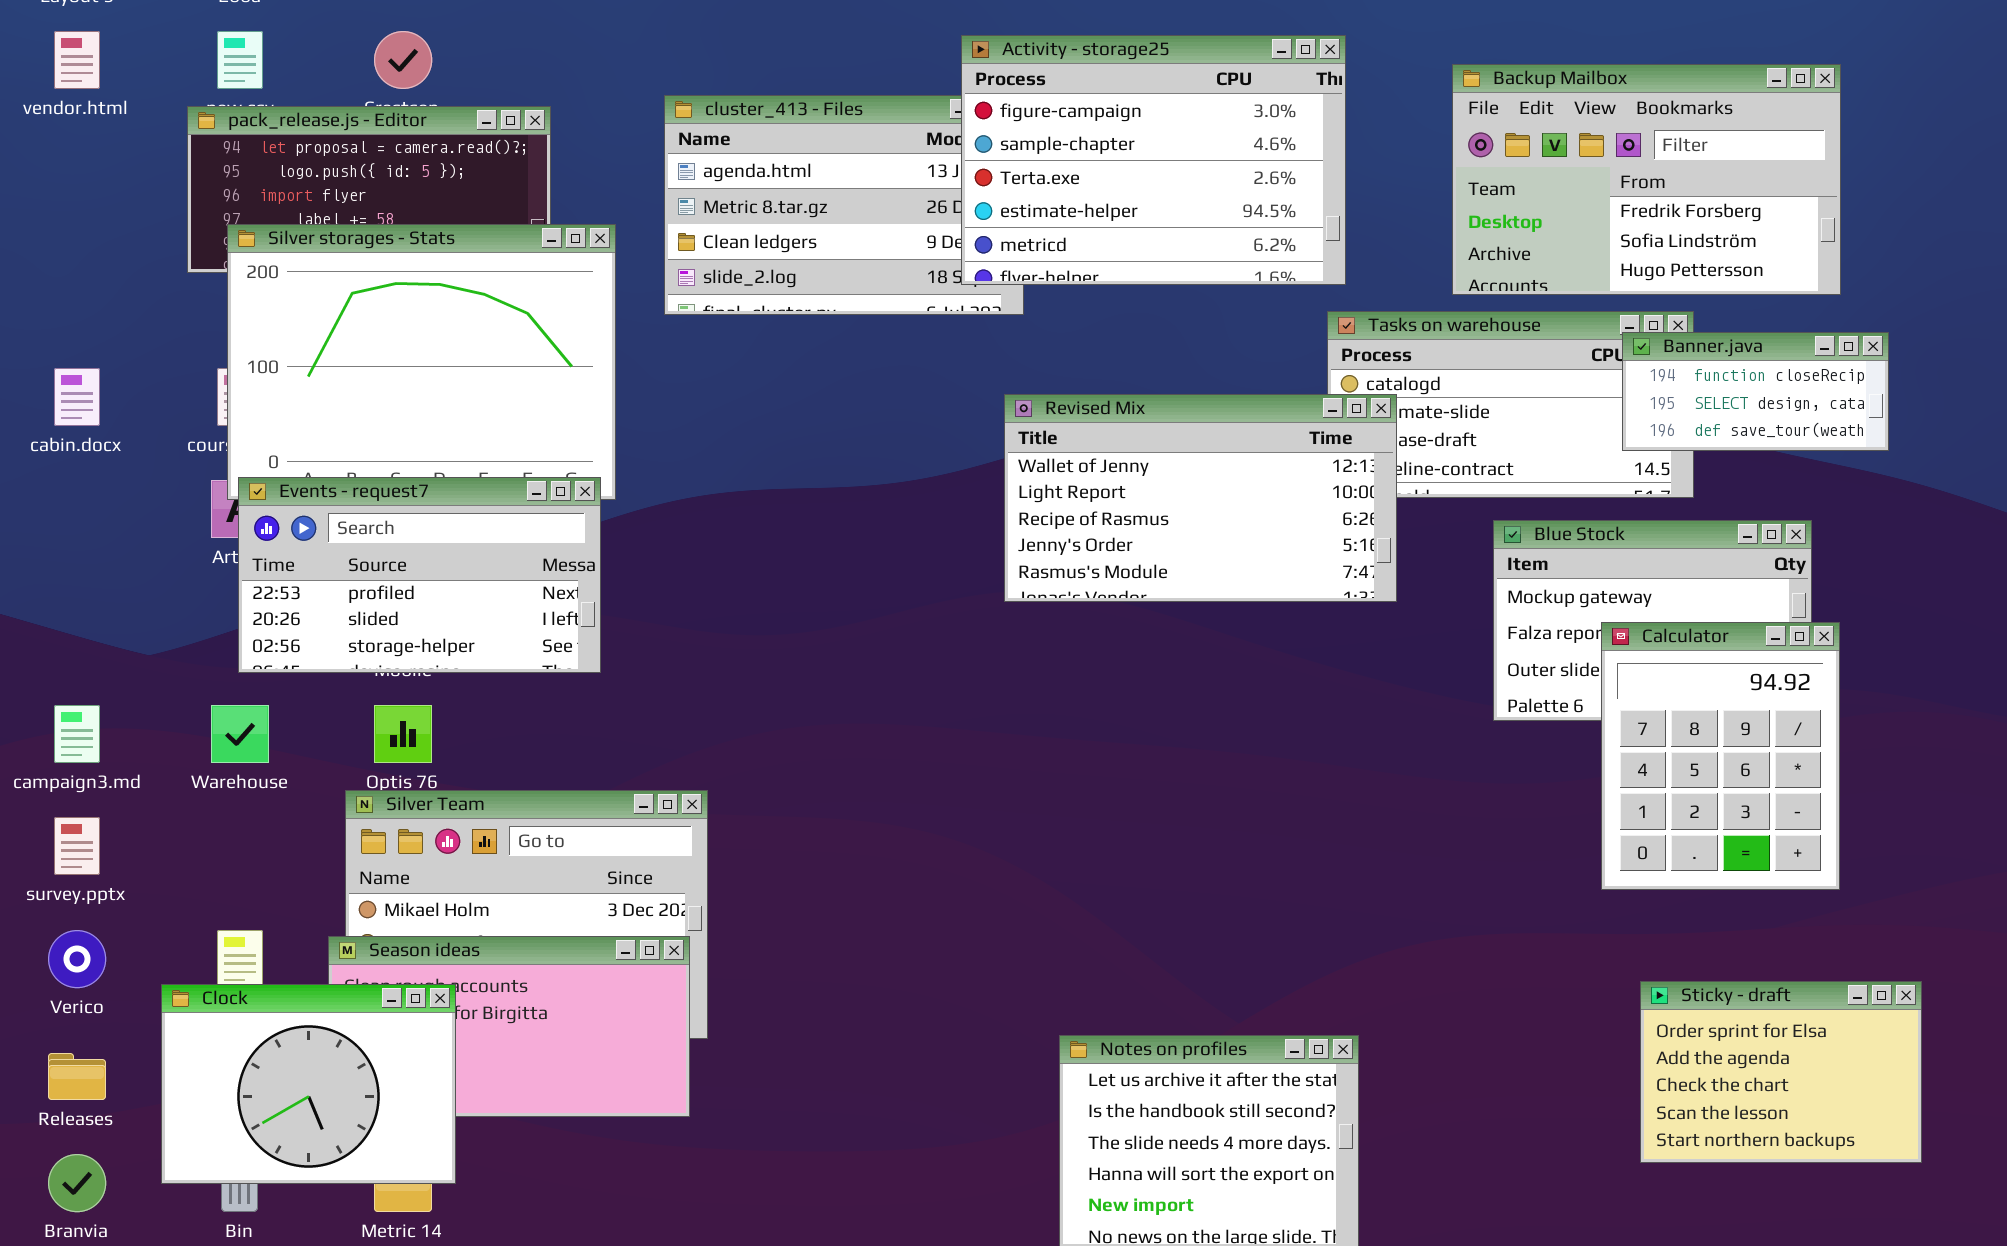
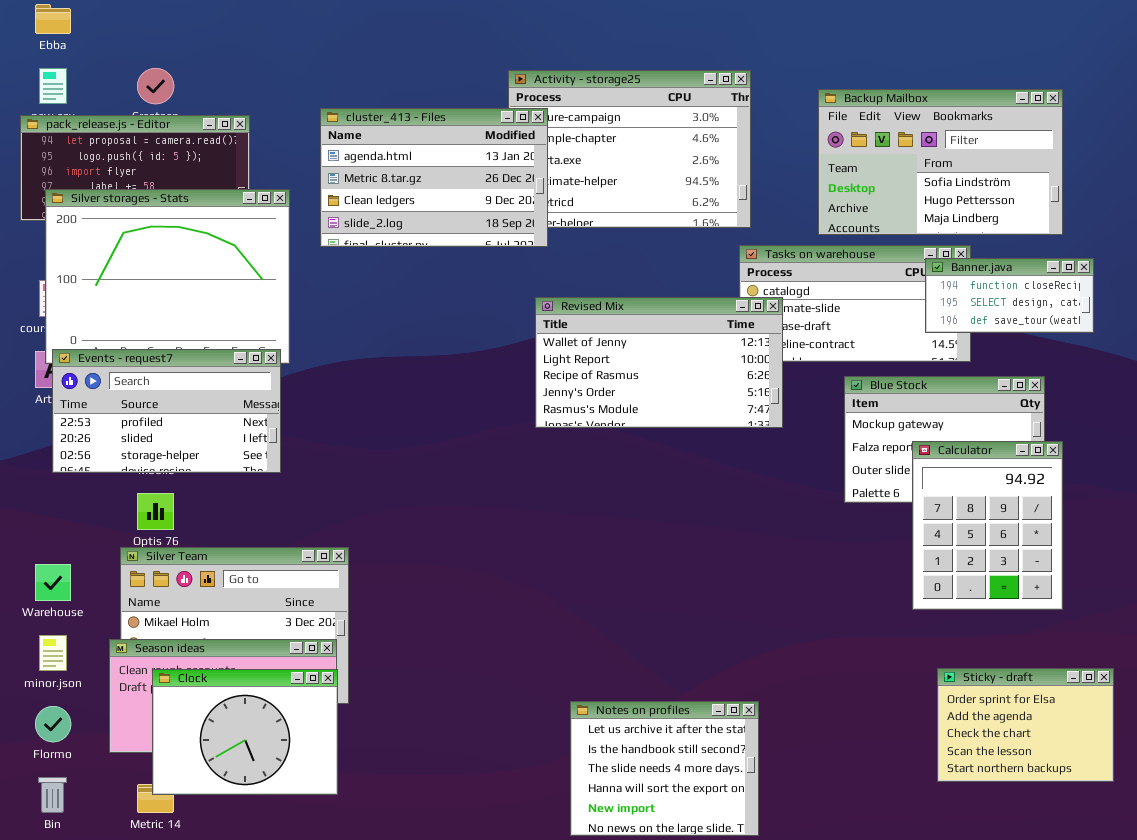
Backup Mailbox: [1452,64,1841,295] -> [818,89,1063,235], scrolled down 1 row
cluster_413 - Files: [664,95,1024,315] -> [320,108,548,247], raised
Warehouse: [211,705,269,763] -> [35,564,71,601], moved
Clock: [161,984,456,1184] -> [152,669,338,795], moved

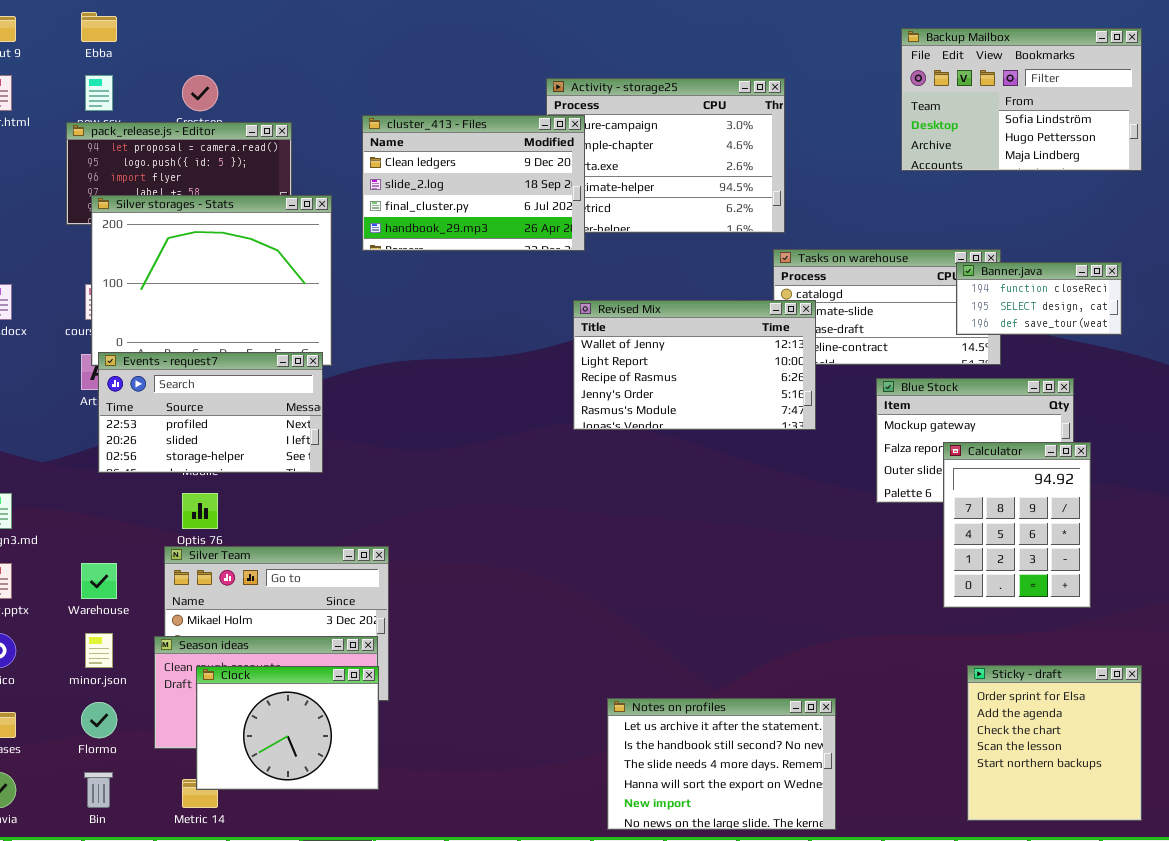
Backup Mailbox: [818,89,1063,235] -> [901,28,1142,171], moved
cluster_413 - Files: [320,108,548,247] -> [362,115,585,251], scrolled down 2 rows
Sticky - draft: [937,668,1114,782] -> [967,665,1142,821], resized
Notes on profiles: [570,701,759,836] -> [607,698,836,830], resized

